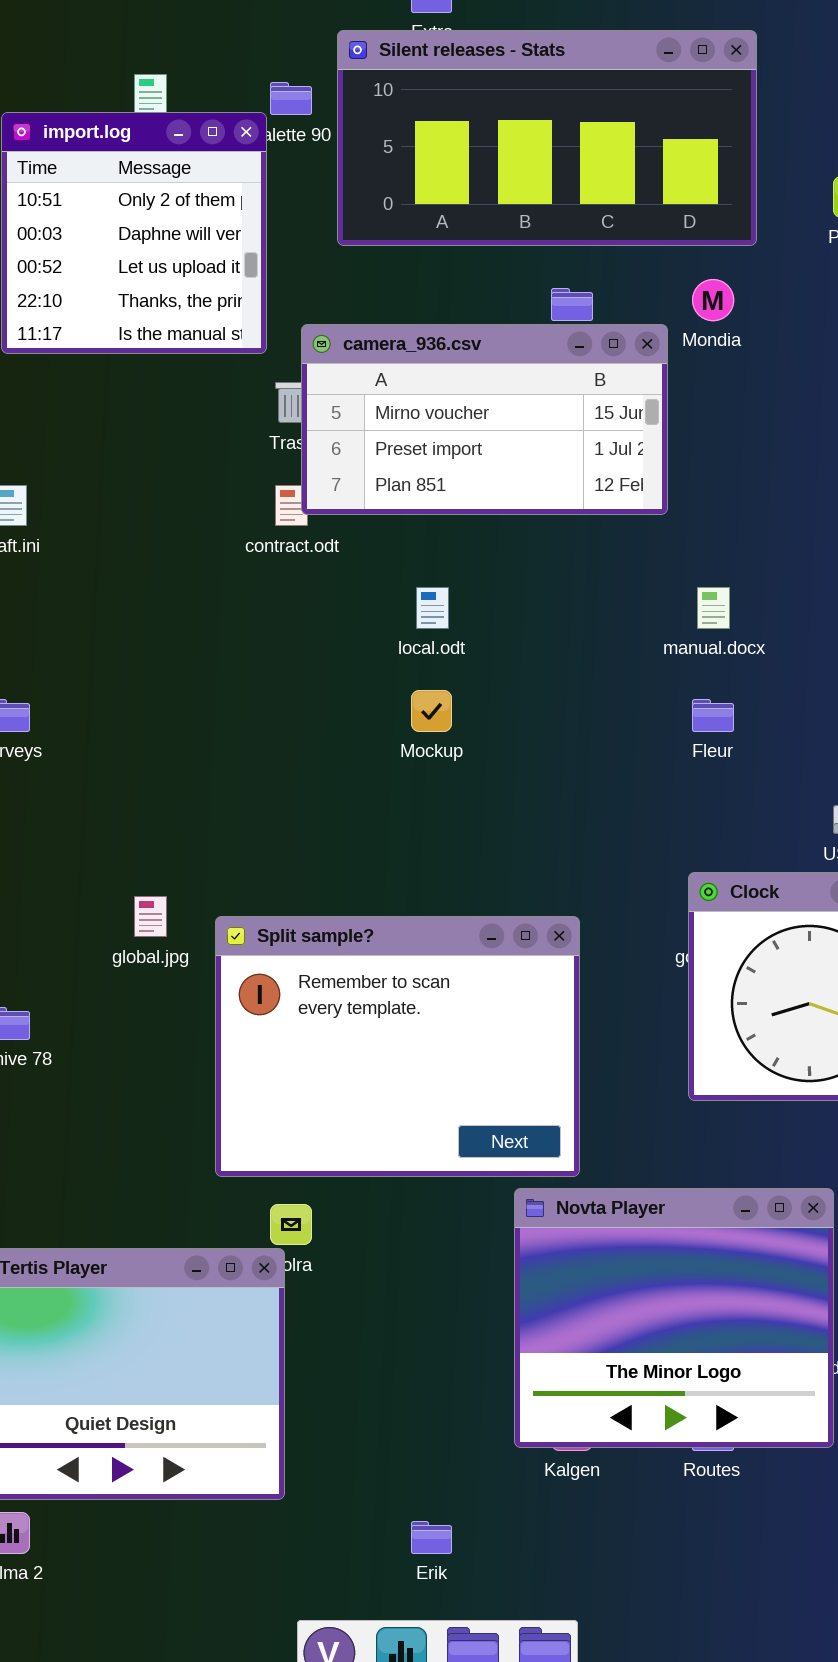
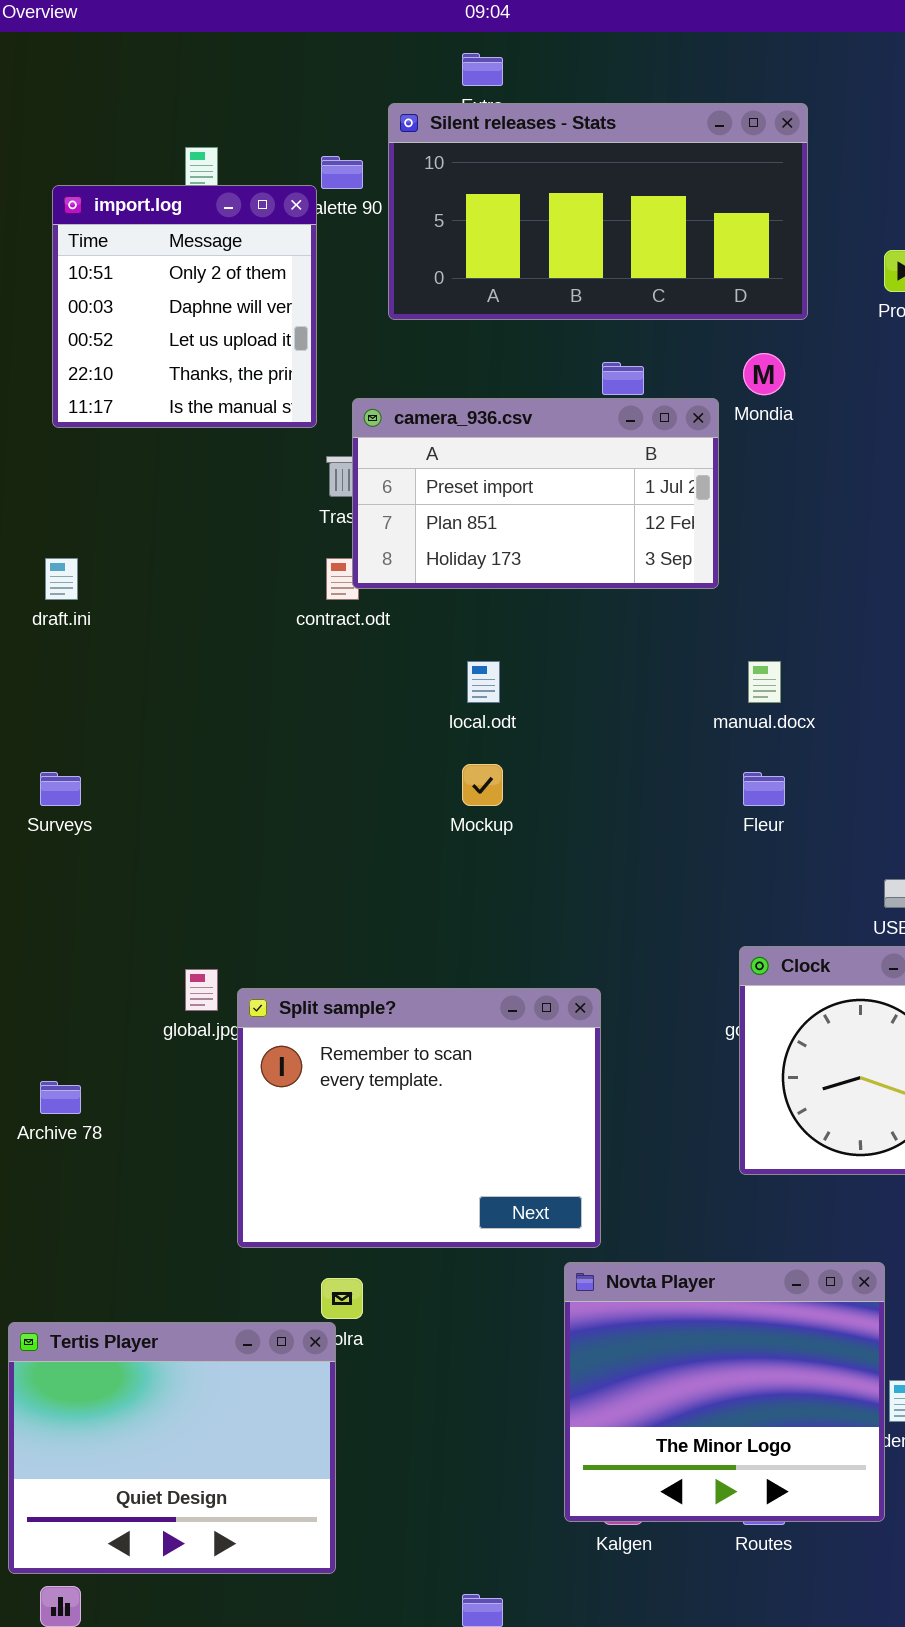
camera_936.csv: [301,324,668,515] -> [352,398,719,589], scrolled down 1 row
Split sample?: [215,916,580,1177] -> [237,988,601,1248], moved

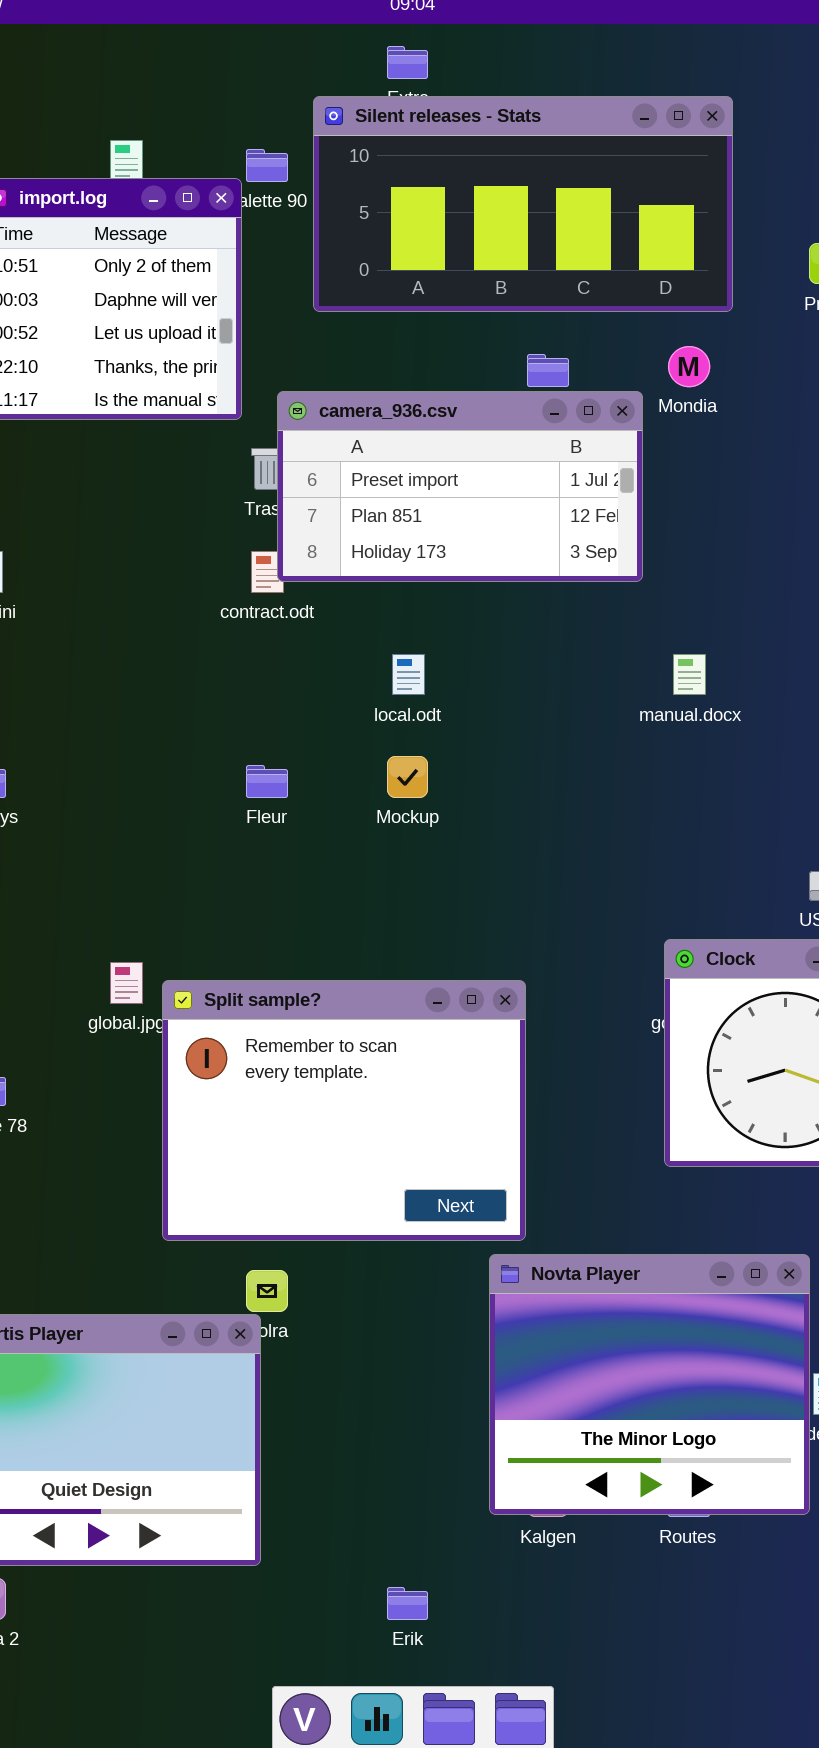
Fleur: [743,772,785,806] -> [246,765,288,798], moved

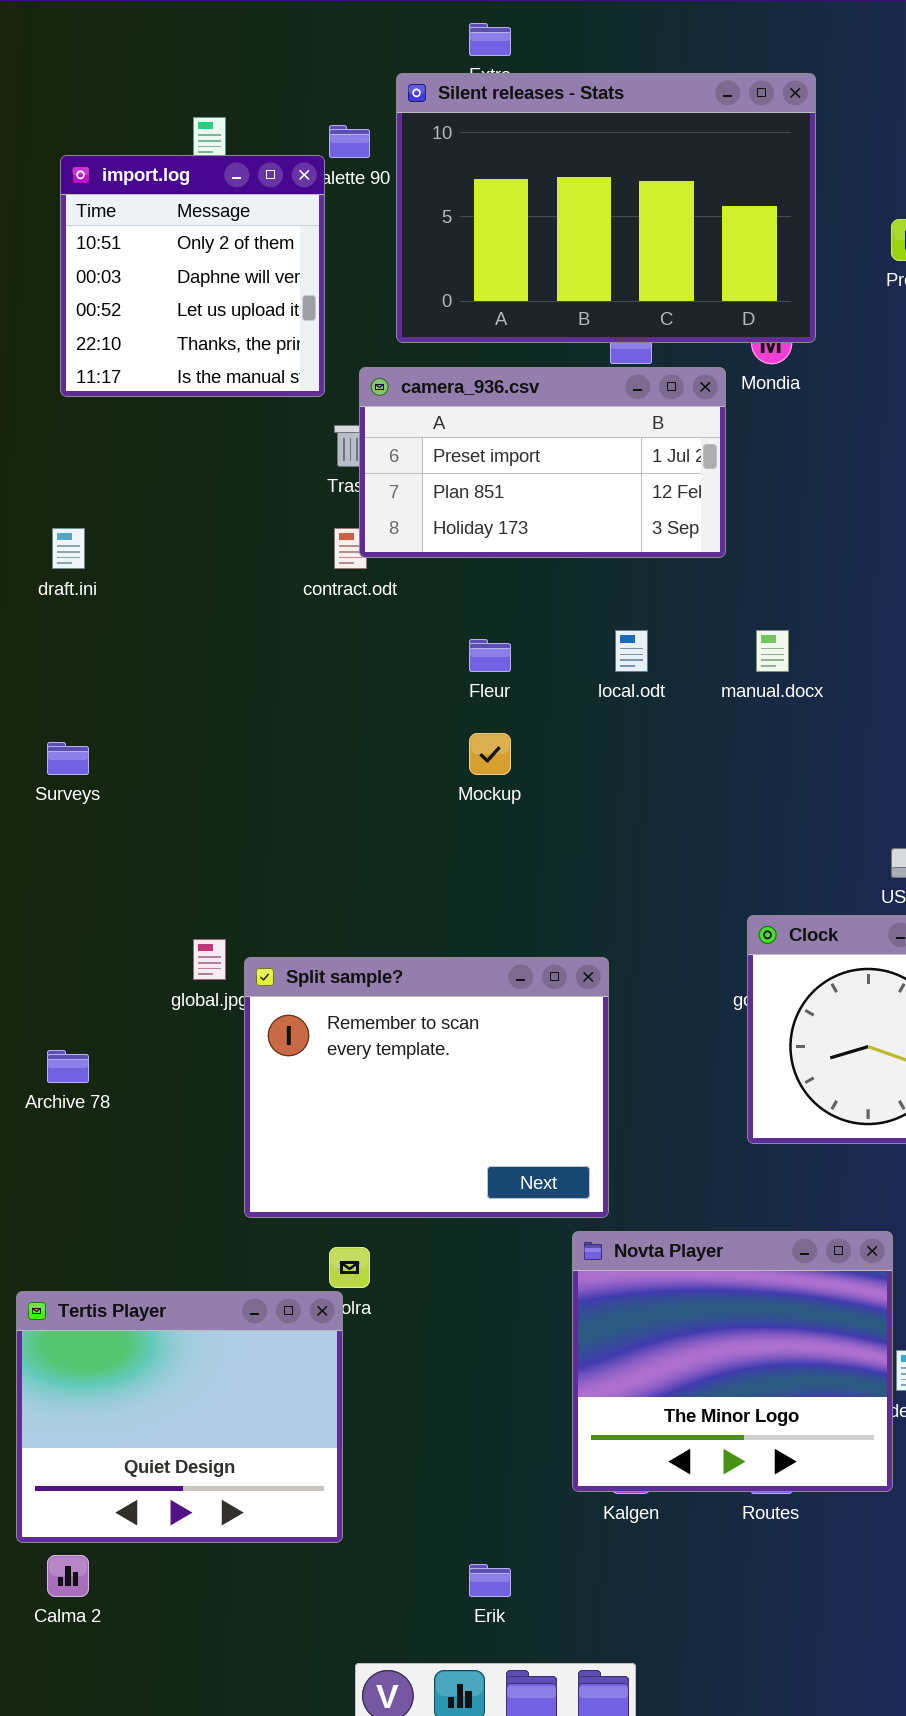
Silent releases - Stats: [313,96,733,312] -> [396,73,816,343], resized
local.odt: [392,654,425,695] -> [615,630,648,672], moved
Fleur: [246,765,288,798] -> [469,639,511,672], moved

